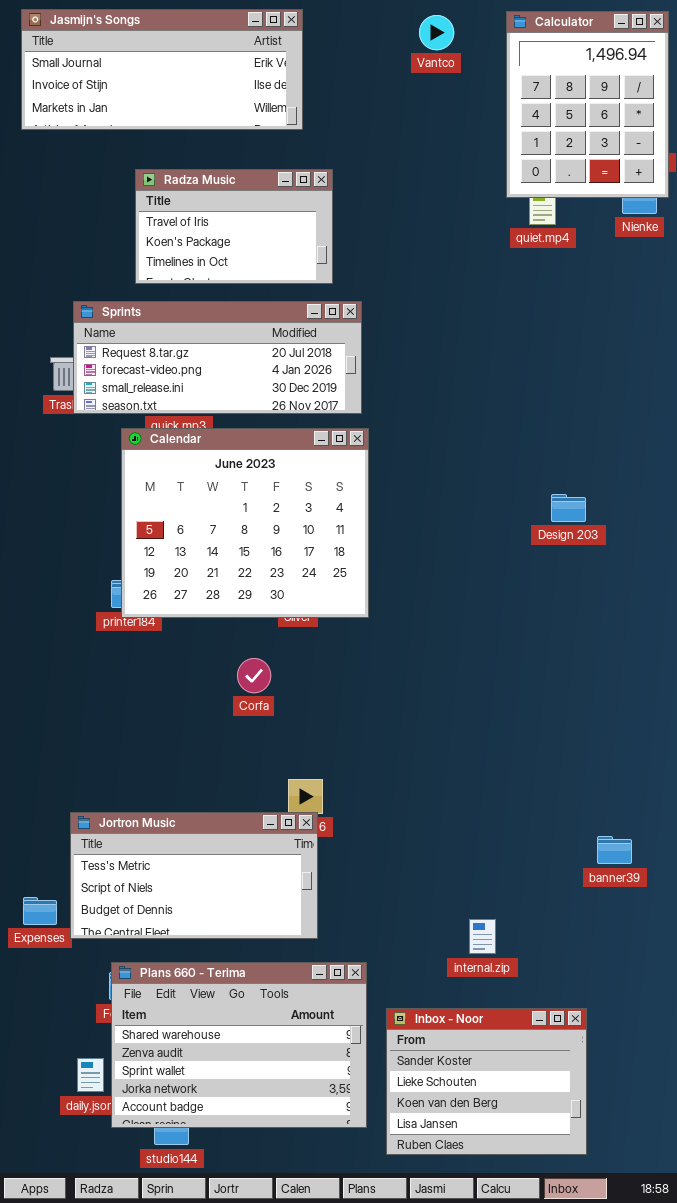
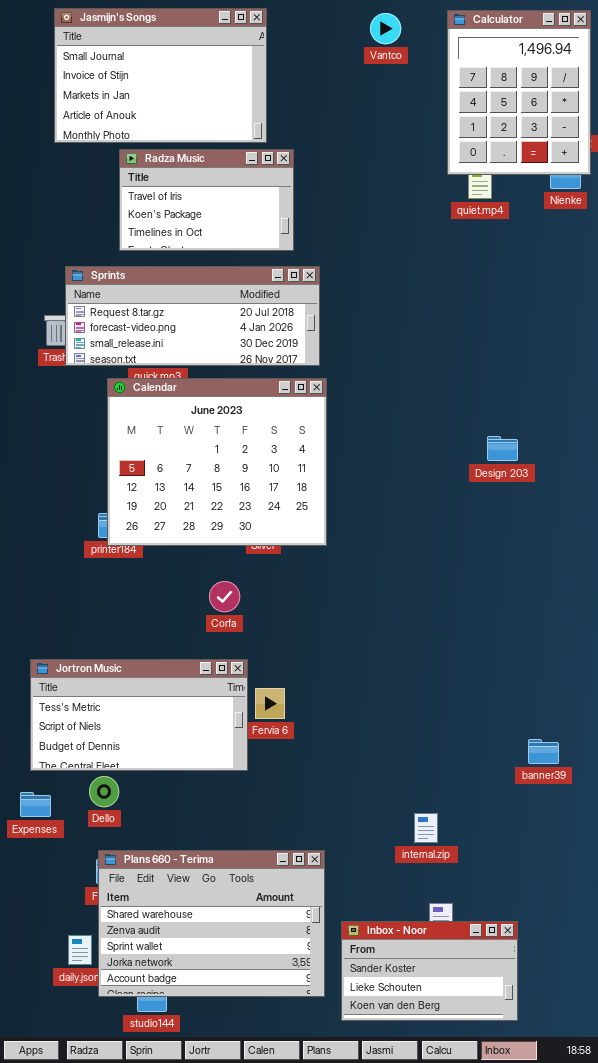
Jasmijn's Songs: [21,9,303,130] -> [54,8,267,143], resized
Jortron Music: [70,812,318,939] -> [30,659,248,771], moved
Inbox - Noor: [386,1008,587,1155] -> [341,921,518,1021], resized

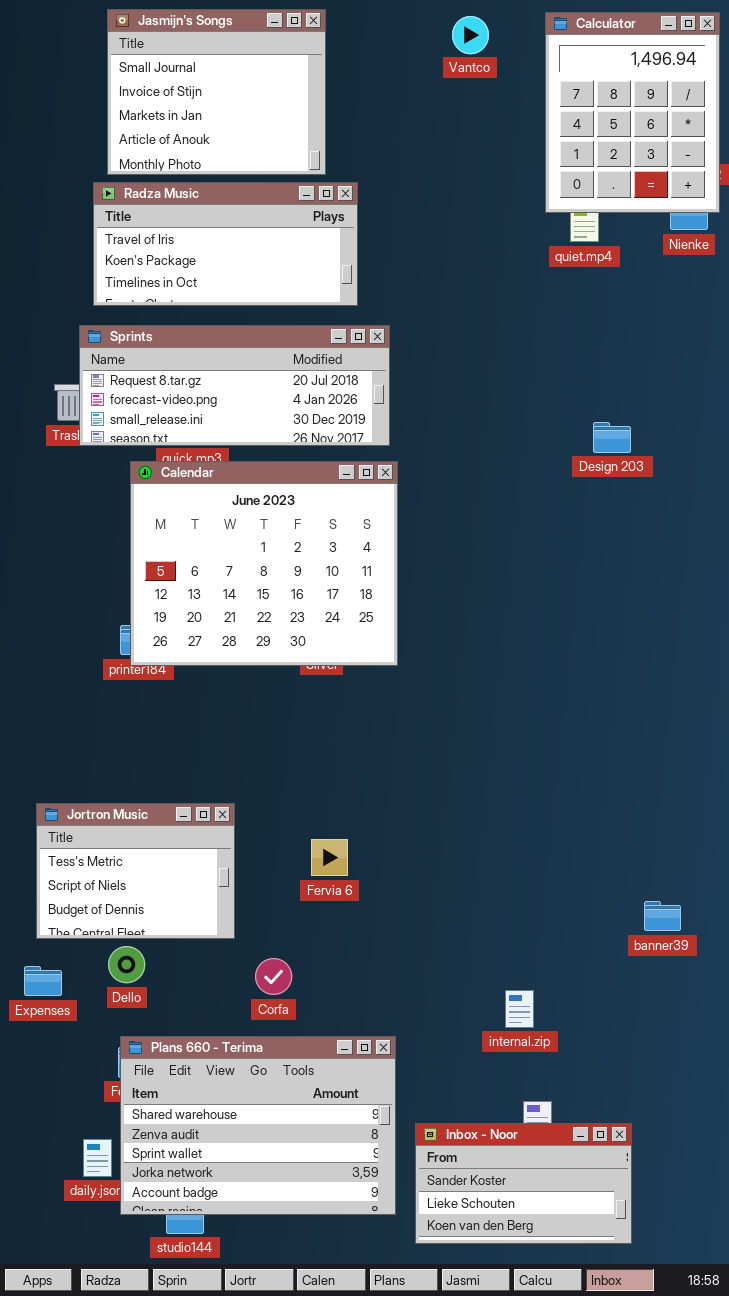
Jasmijn's Songs: [54,8,267,143] -> [107,9,326,175], resized
Radza Music: [119,149,294,251] -> [93,182,358,306], resized
Design 203: [487,436,518,461] -> [593,422,631,453], moved
Corfa: [209,581,240,612] -> [255,958,292,995], moved
Jortron Music: [30,659,248,771] -> [36,803,235,939], resized

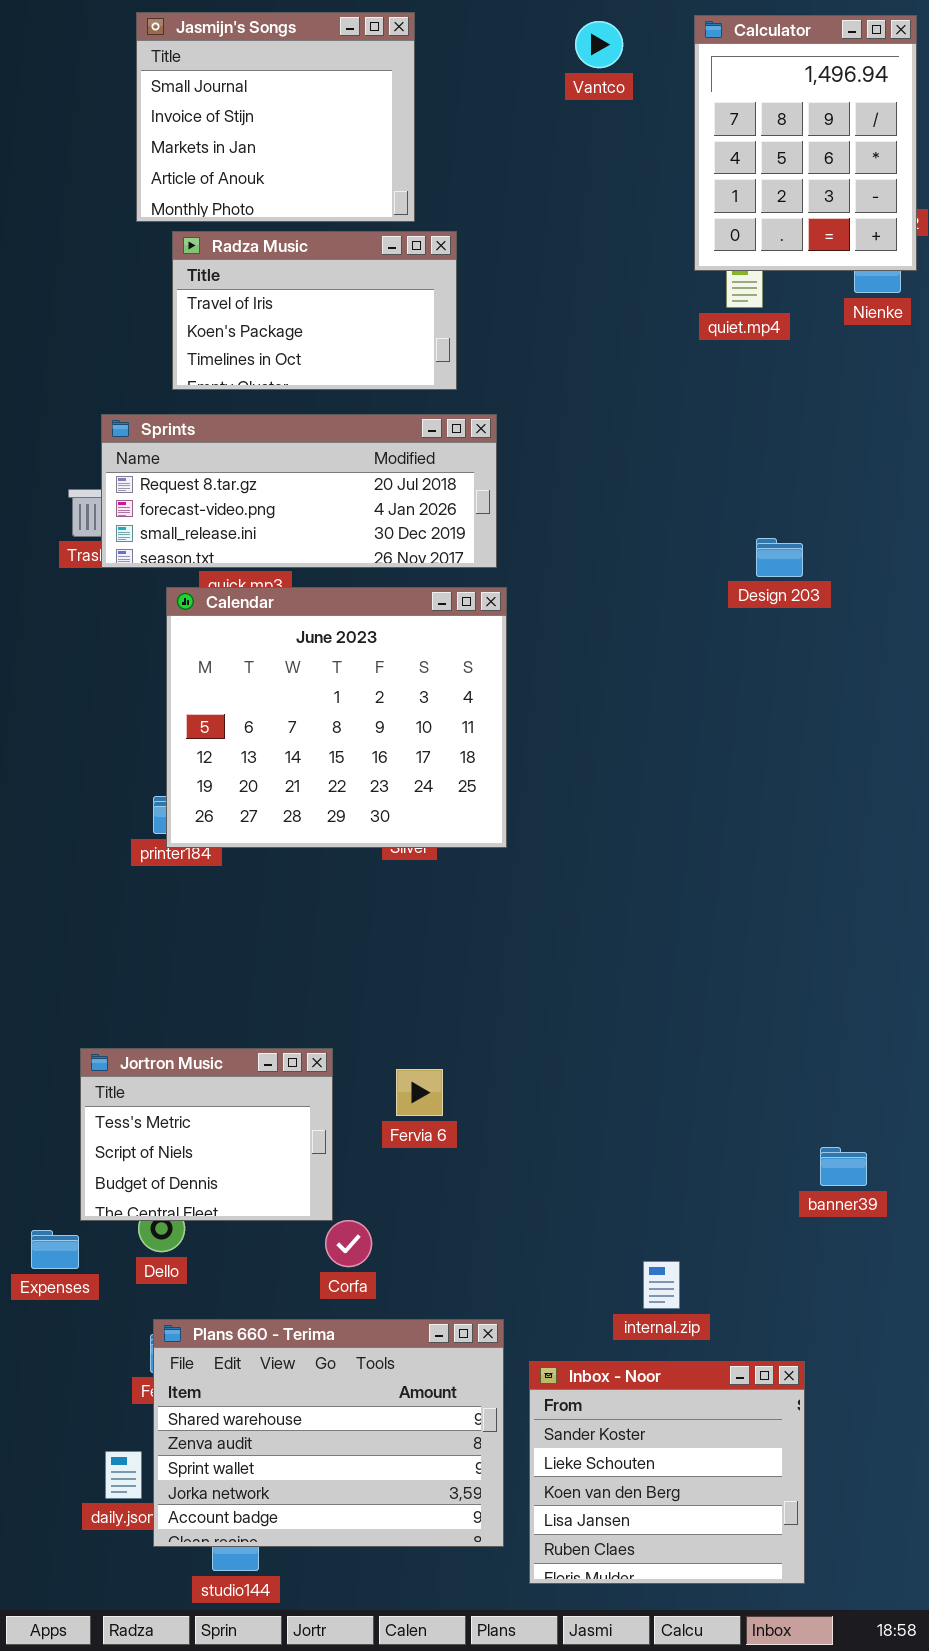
Radza Music: [93,182,358,306] -> [172,231,457,390], resized
Jortron Music: [36,803,235,939] -> [80,1048,333,1221], moved
Inbox - Noor: [415,1123,632,1244] -> [529,1361,805,1584], resized

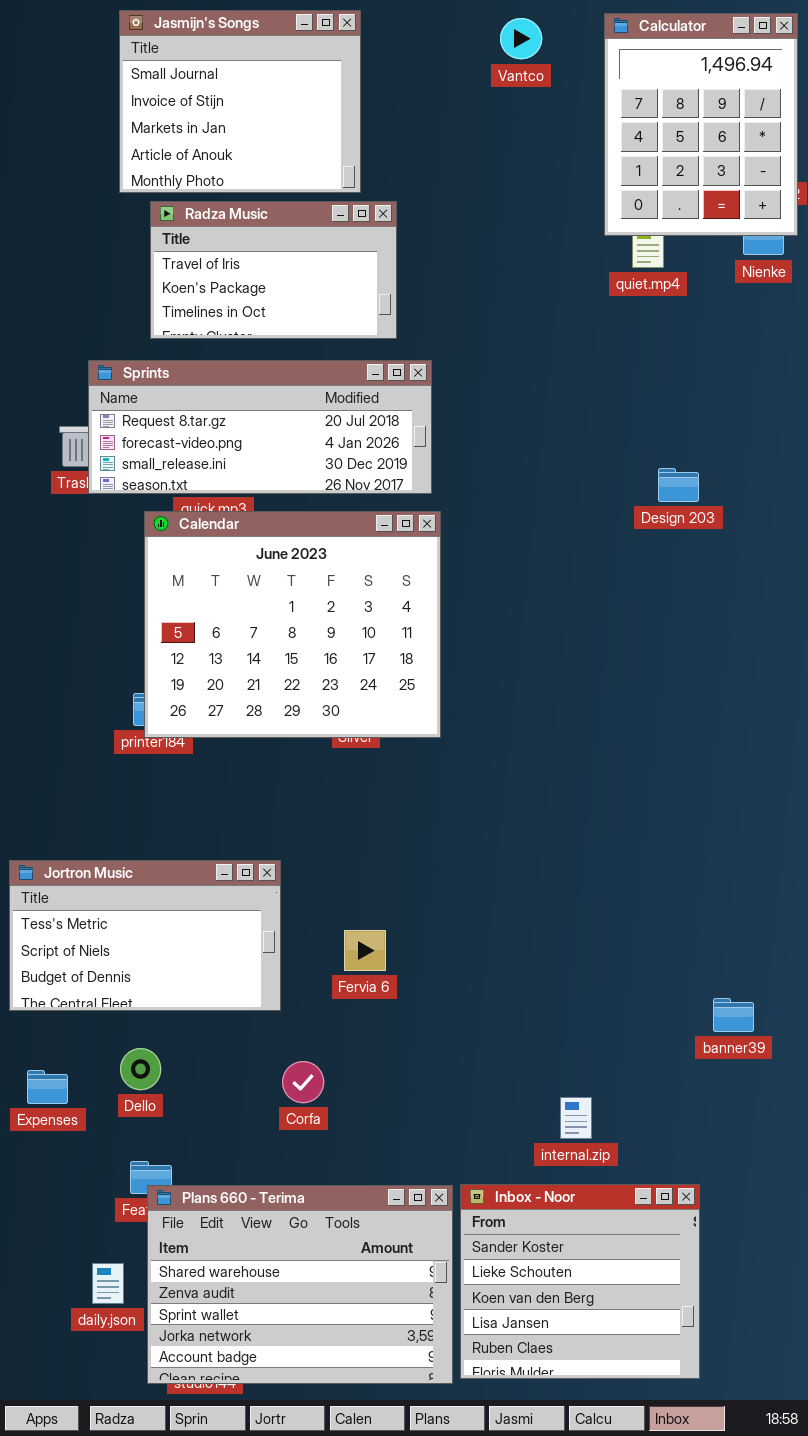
Jortron Music: [80,1048,333,1221] -> [9,860,281,1011], moved, resized
Plans 660 - Terima: [153,1319,504,1547] -> [147,1185,453,1384], moved

